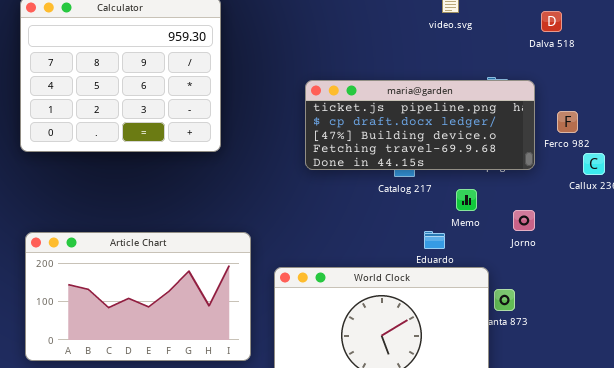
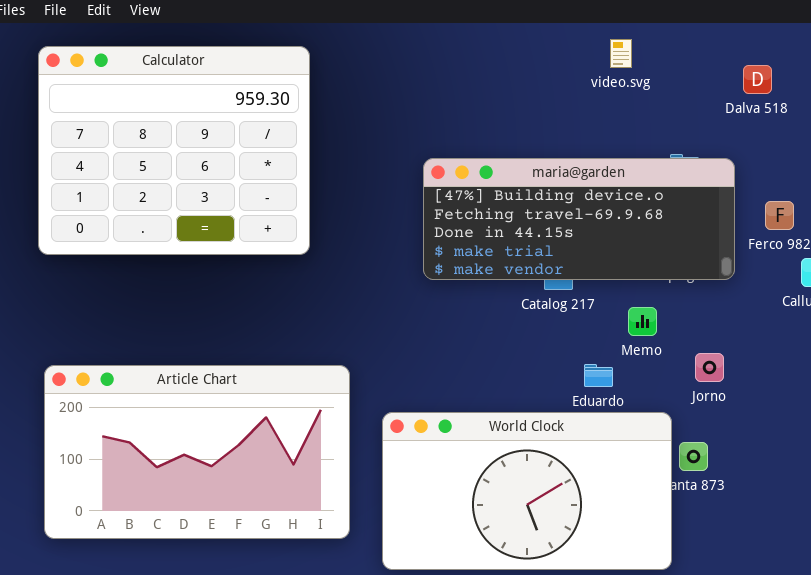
maria@garden: [305,80,535,170] -> [423,158,735,280], scrolled down 2 rows
Jorno: [513,210,535,231] -> [695,353,724,382], moved

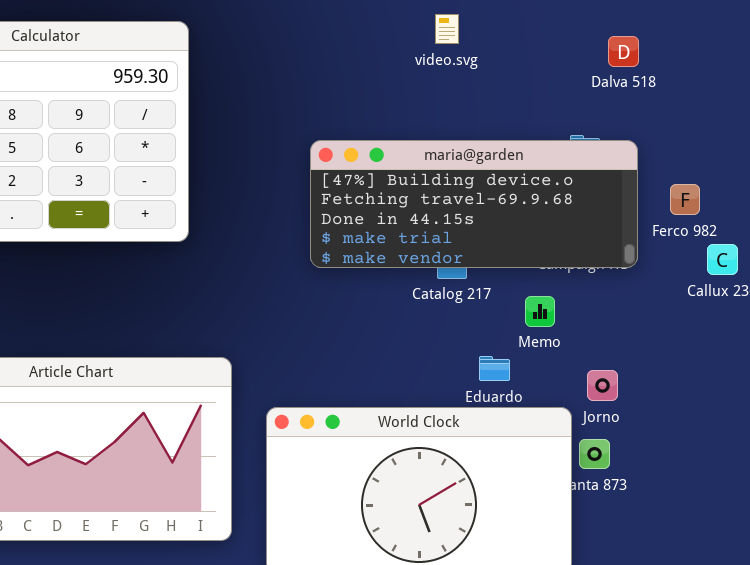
video.svg: [610,39,632,68] -> [435,14,459,44], moved
Dalva 518: [743,65,772,94] -> [608,36,639,67], moved
Jorno: [695,353,724,382] -> [587,370,618,401], moved

